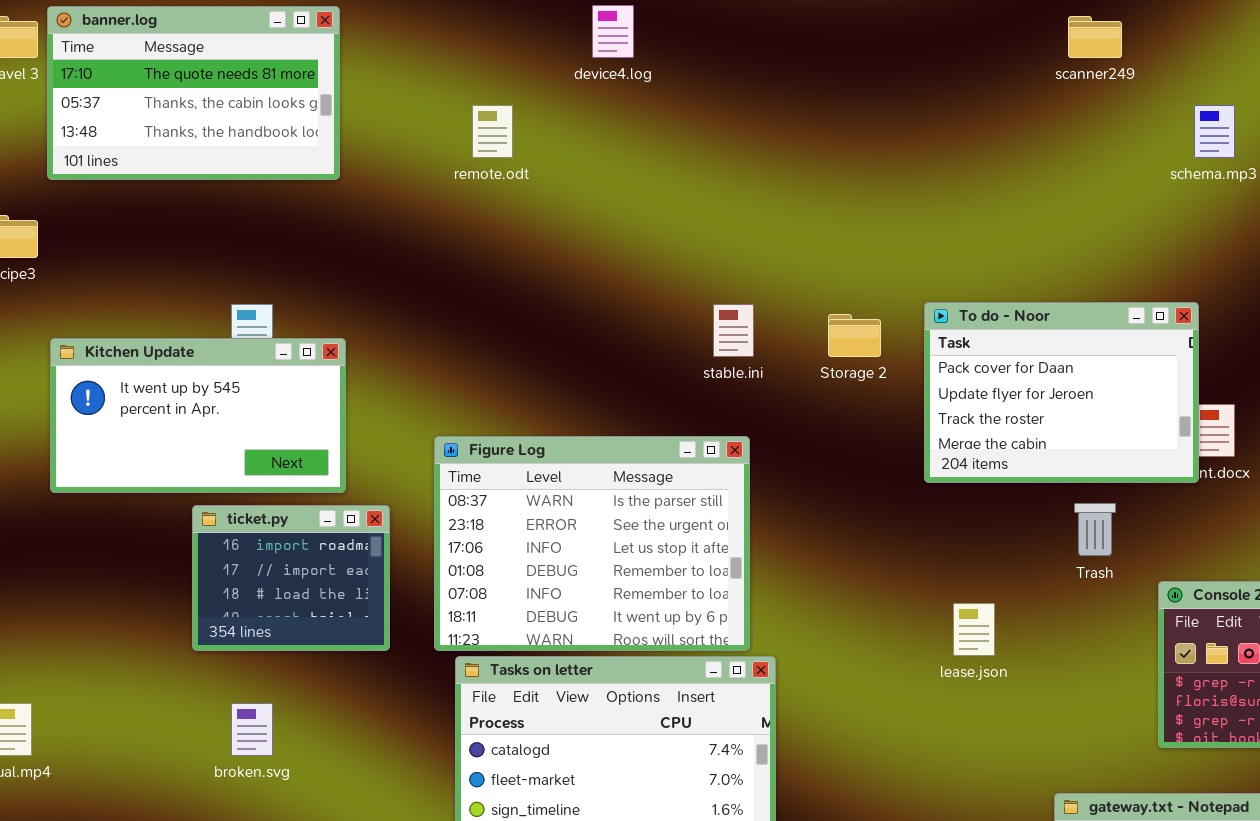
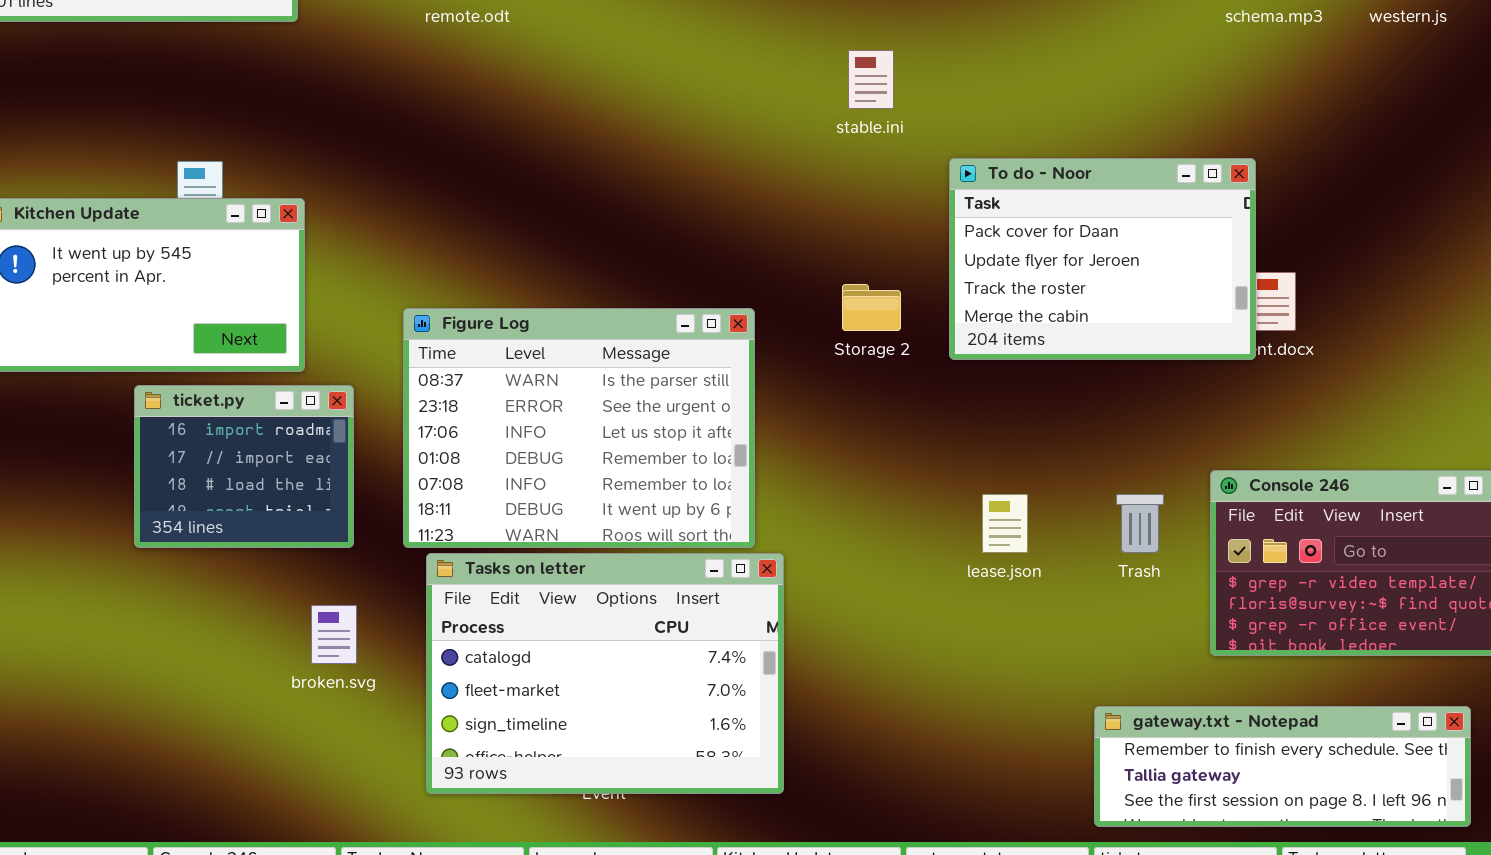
stable.ini: [713,304,754,357] -> [848,50,894,109], moved
Storage 2: [828,314,881,357] -> [842,284,901,331], moved
Trash: [1074,503,1116,556] -> [1116,494,1164,553], moved
broken.svg: [231,703,273,756] -> [311,605,357,664], moved

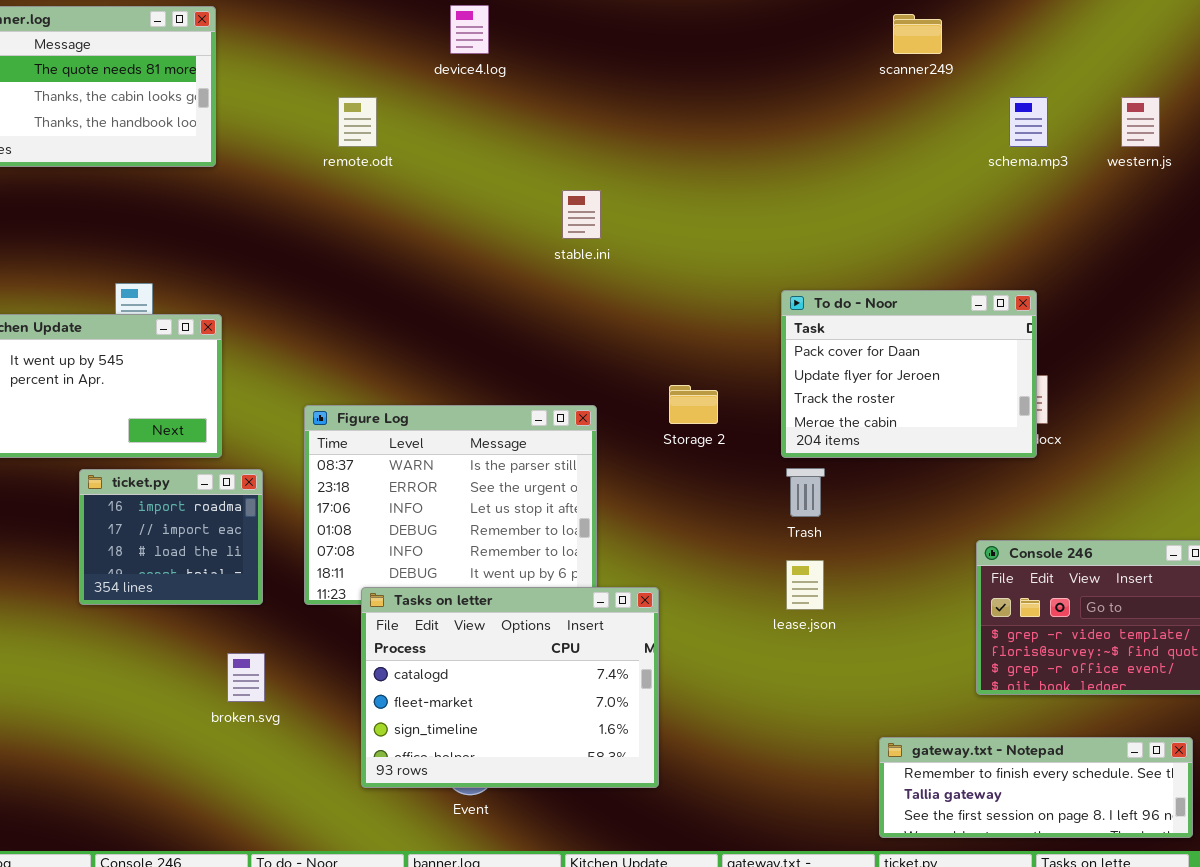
stable.ini: [848,50,894,109] -> [562,190,601,239], moved
To do - Noor: [949,158,1256,360] -> [781,290,1037,458], moved
Trash: [1116,494,1164,553] -> [786,468,825,517], moved
Tasks on letter: [426,553,784,794] -> [361,587,659,788], moved

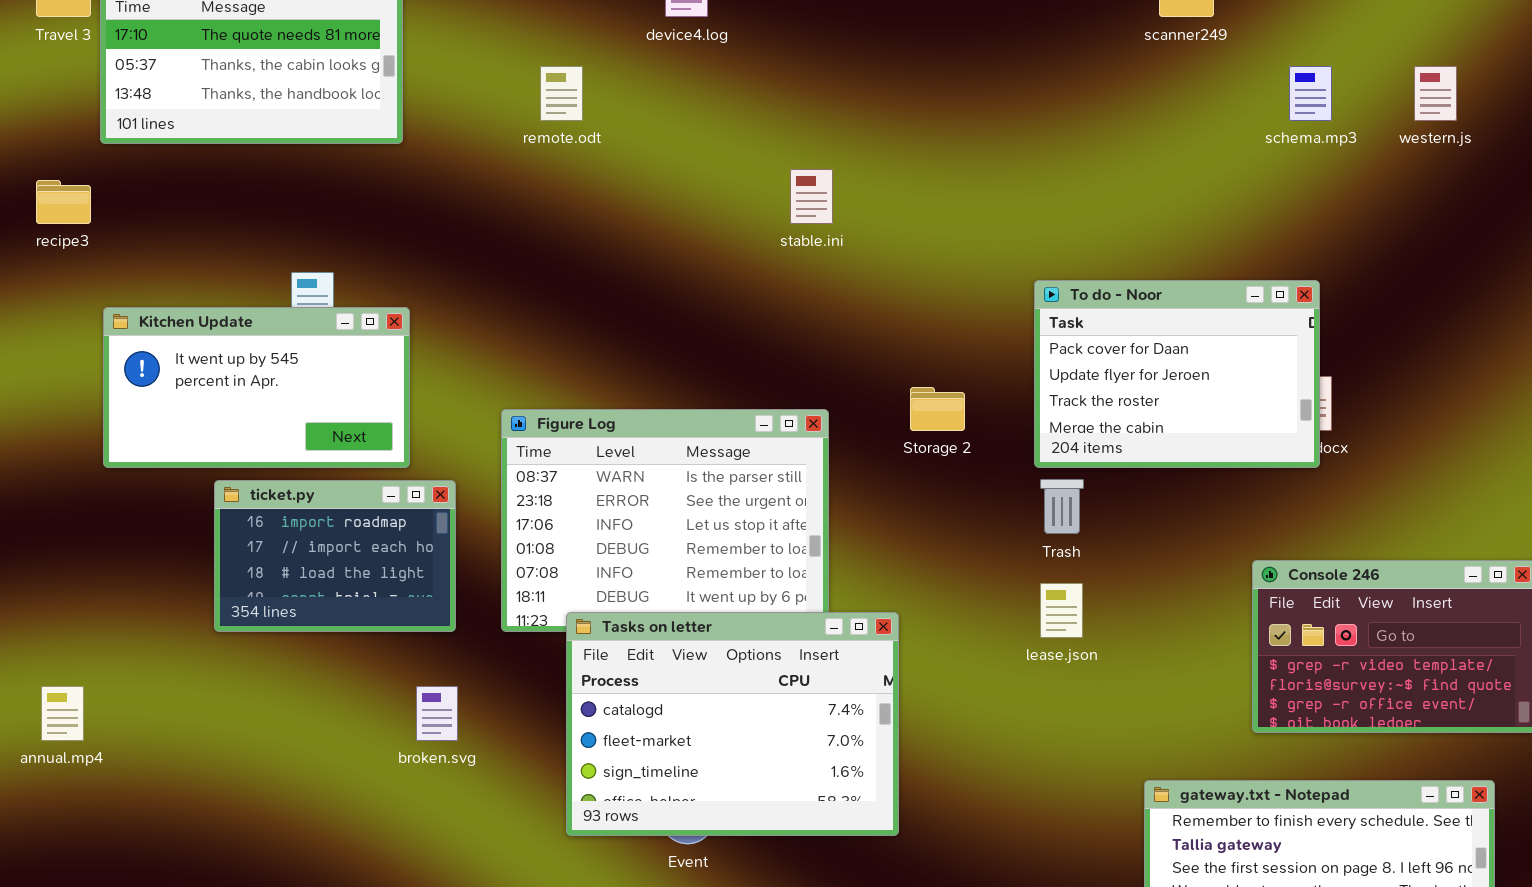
ticket.py: [79,469,263,605] -> [214,480,456,632], resized

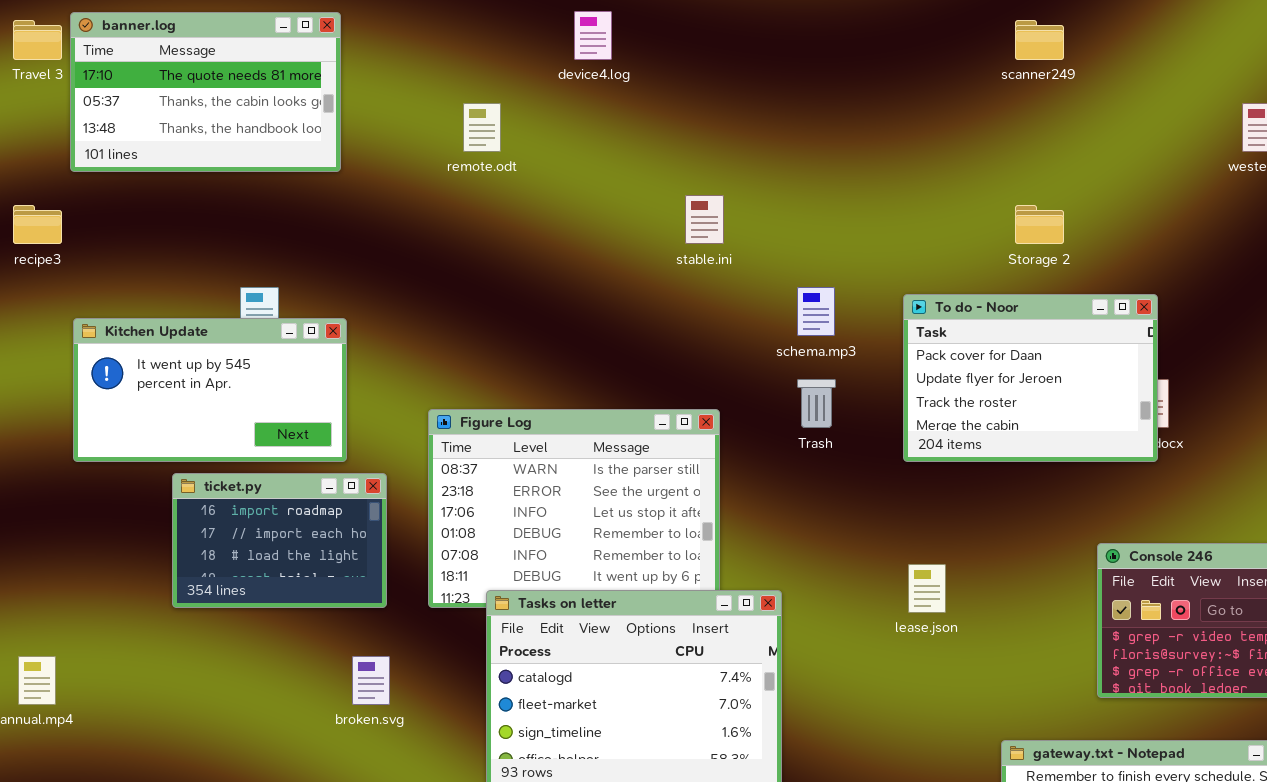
schema.mp3: [1289,66,1332,121] -> [797,287,835,336], moved
Storage 2: [910,387,965,431] -> [1015,205,1064,244], moved
Trash: [1040,479,1084,534] -> [797,379,836,428], moved

